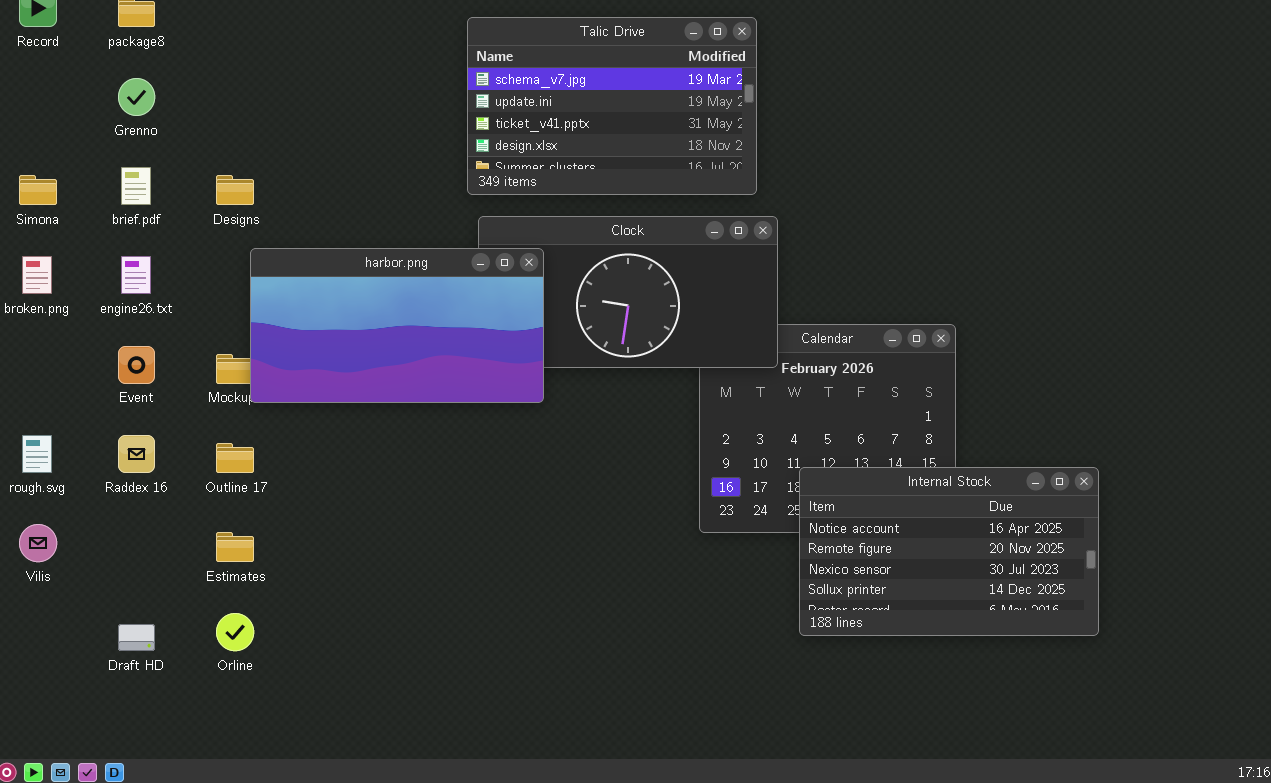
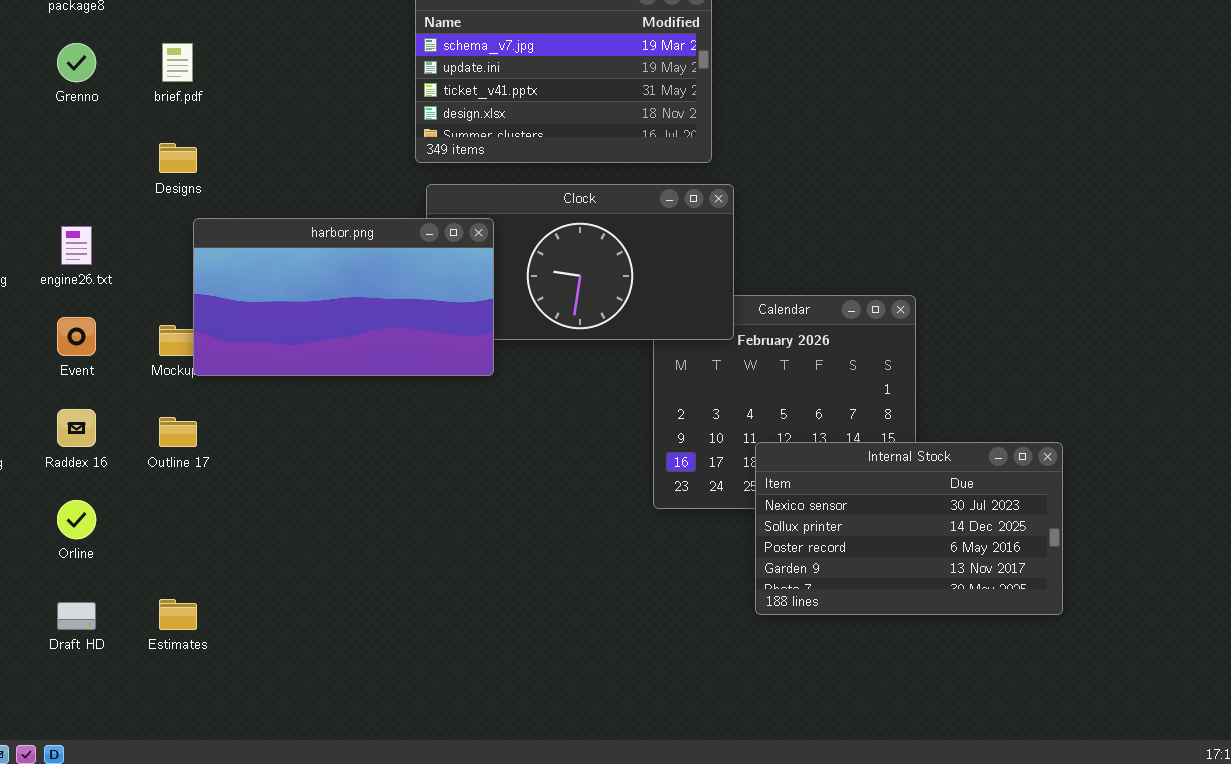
brief.pdf: [121,167,151,205] -> [162,43,193,82], moved
Internal Stock: [799,467,1099,636] -> [755,442,1063,615], scrolled down 2 rows
Estimates: [216,532,254,562] -> [159,599,197,630], moved
Orline: [216,613,254,651] -> [57,500,96,539], moved

